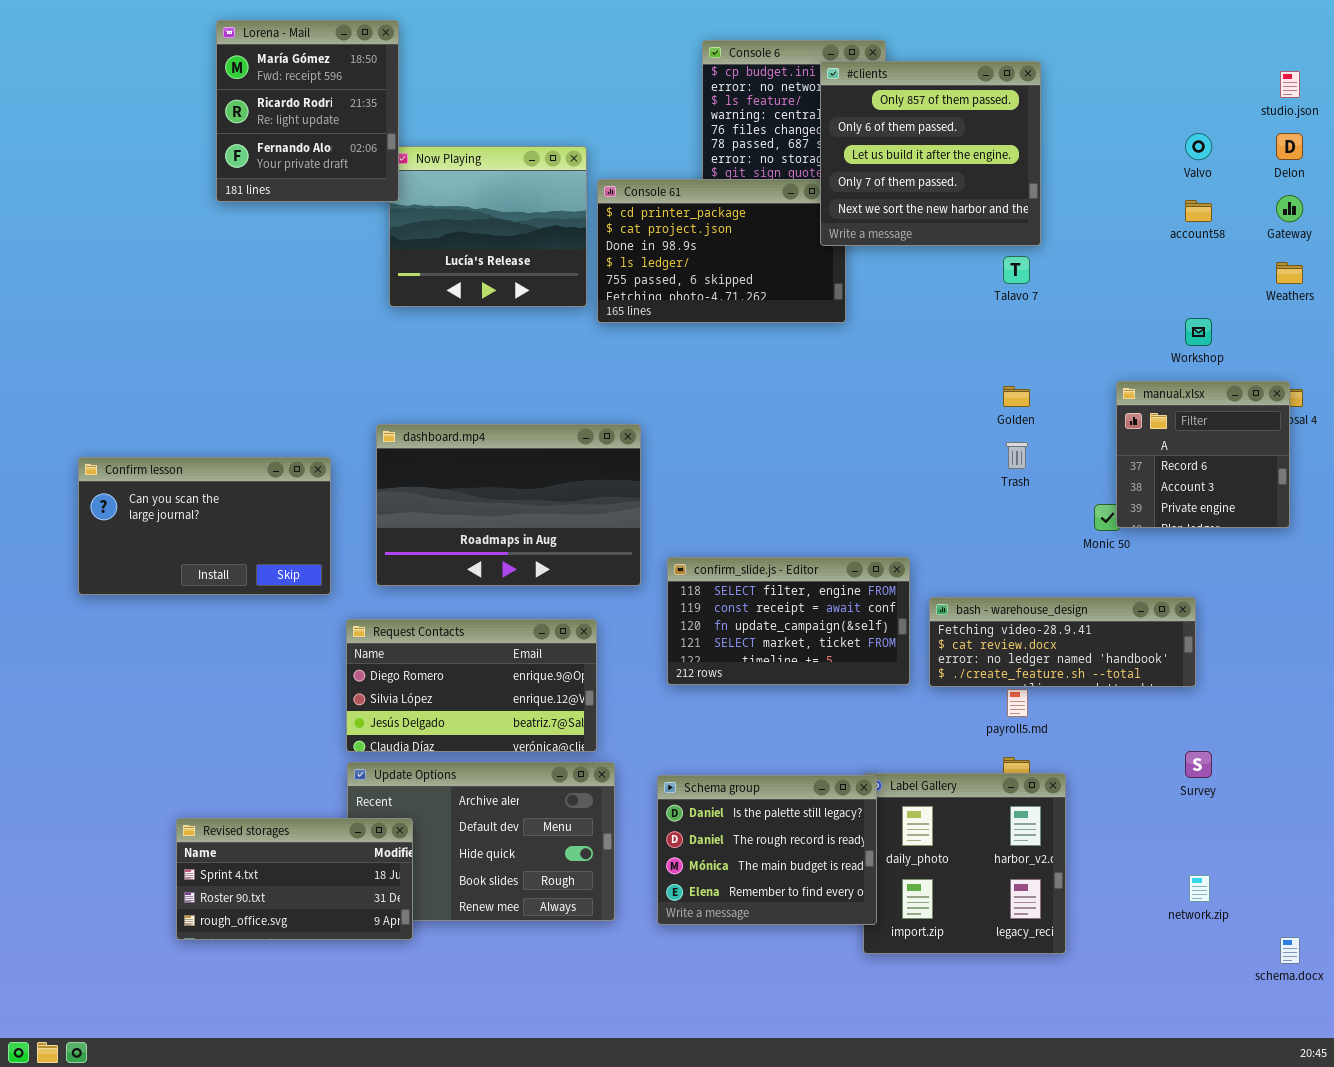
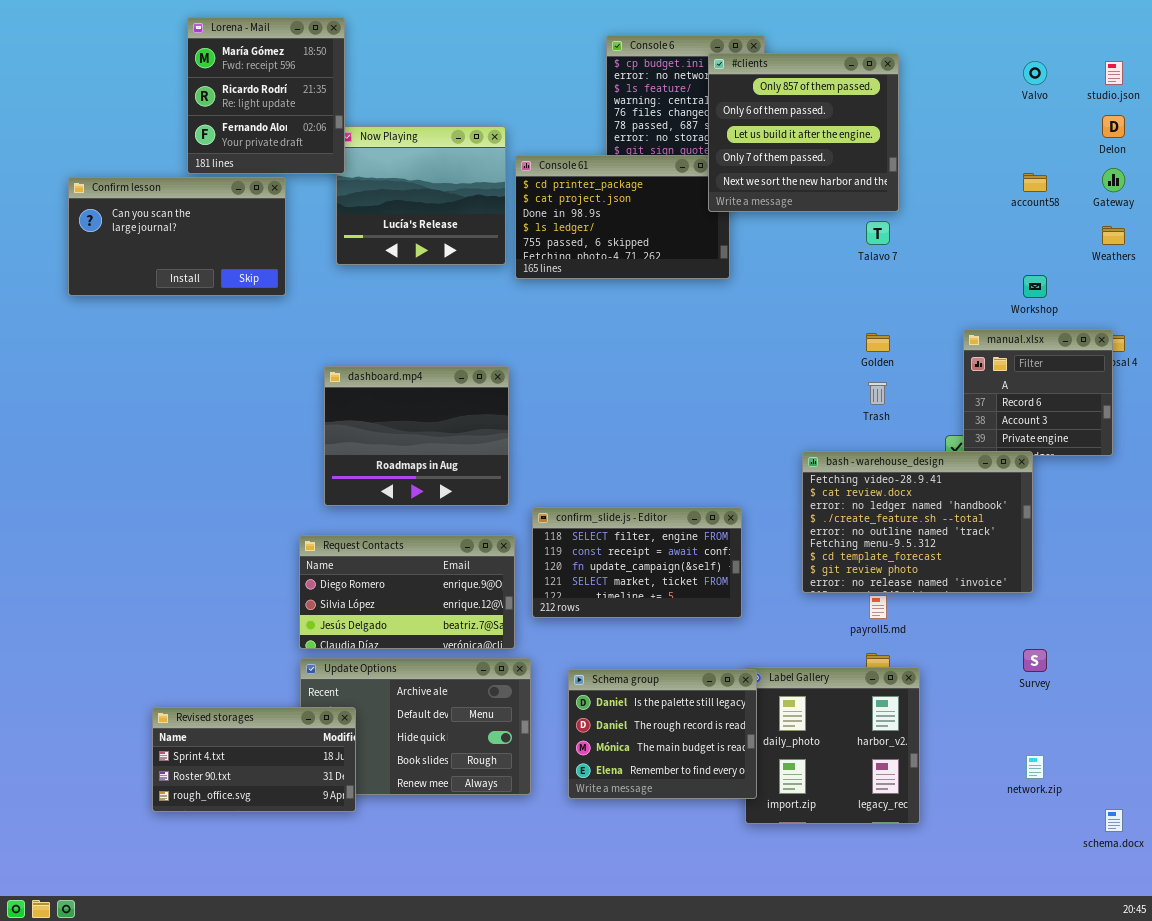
Valvo: [1185,133,1212,160] -> [1023,61,1047,85], moved
dashboard.mp4: [376,424,641,586] -> [324,366,509,506], resized
Confirm lesson: [78,457,331,595] -> [68,177,286,296], moved
confirm_slide.js - Editor: [667,557,910,685] -> [532,507,742,618], moved
bash - warehouse_design: [929,597,1196,687] -> [802,451,1033,593], resized

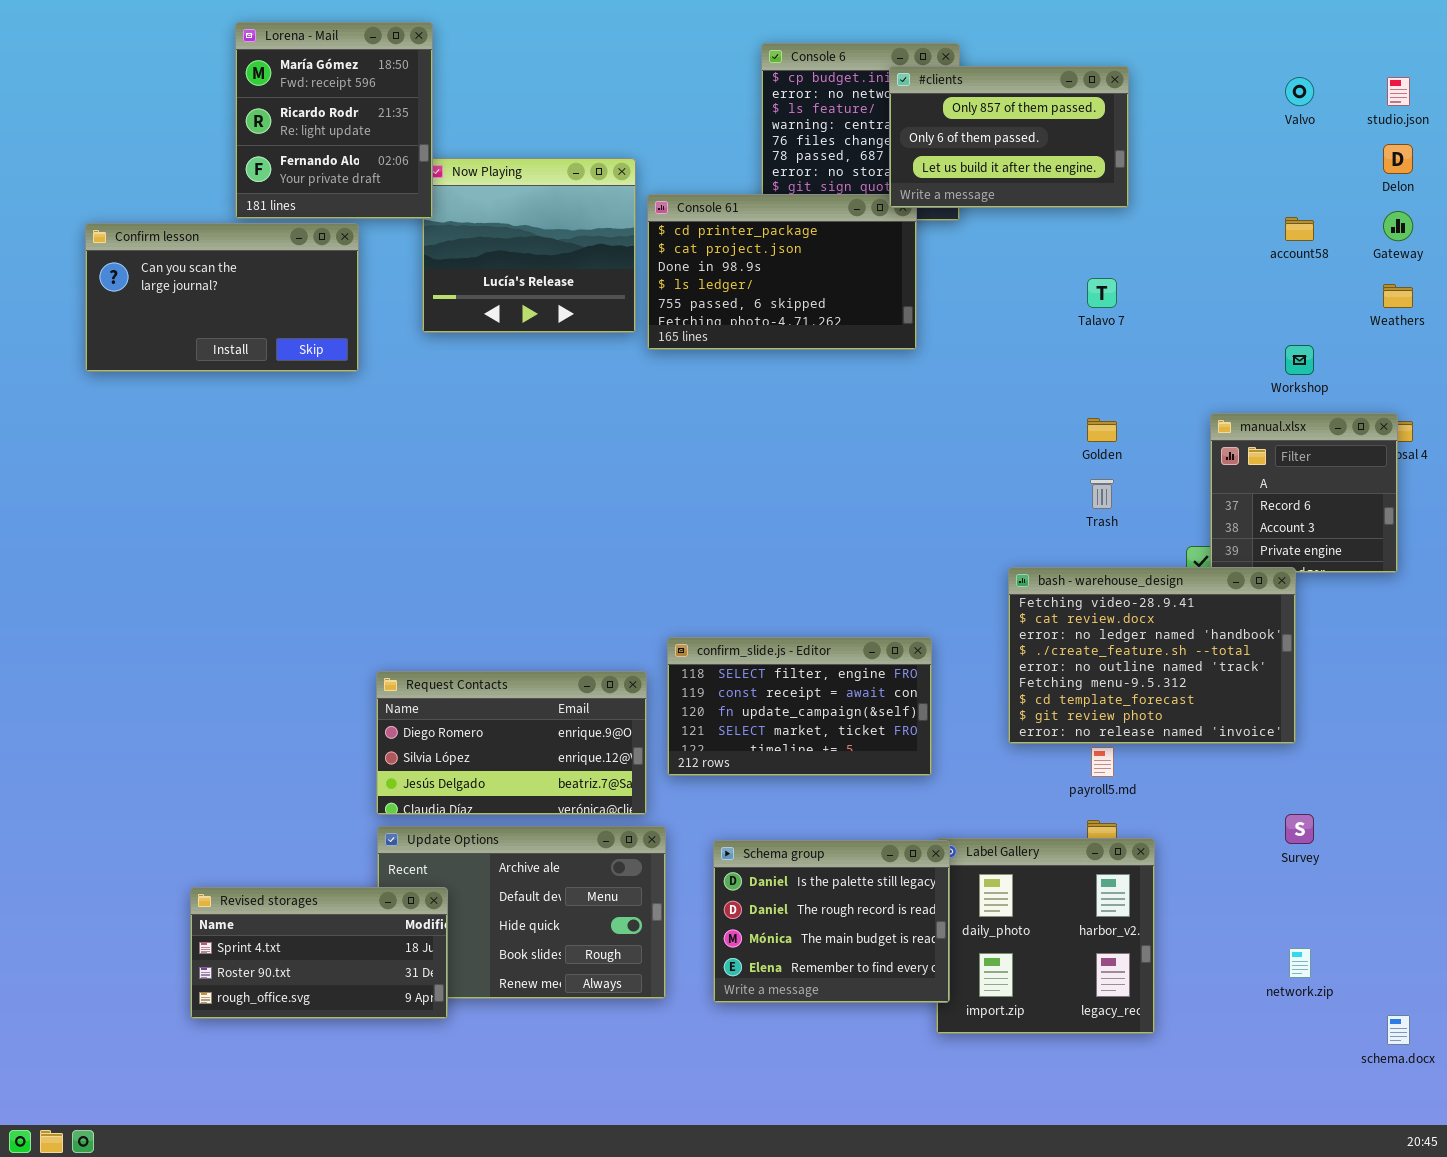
#clients: [708,53,899,212] -> [889,66,1129,208], resized
dashboard.mp4: [324,366,509,506] -> none, closed

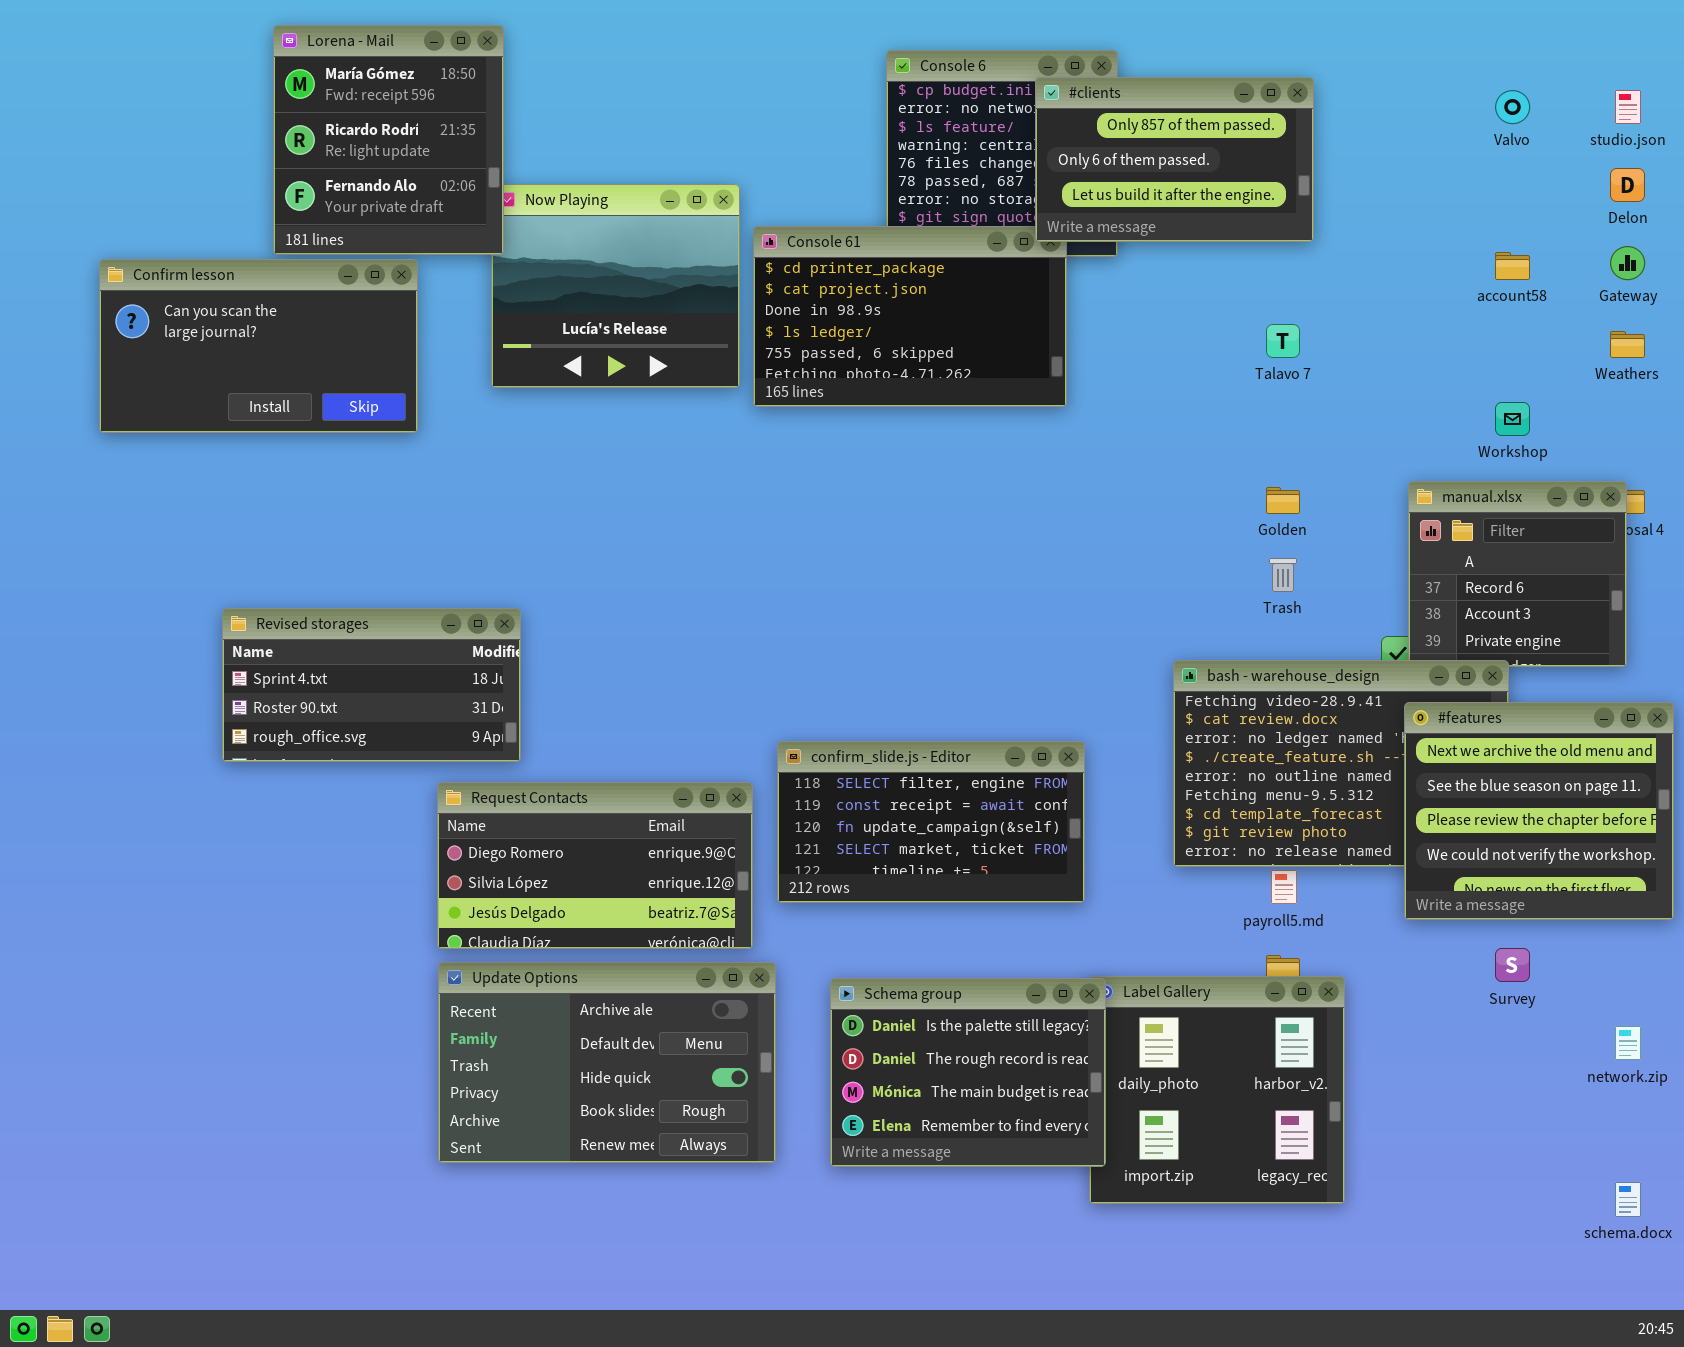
#features: none -> [1404,702,1674,920], opened
Revised storages: [190,887,448,1019] -> [222,608,521,762], moved
network.zip: [1289,948,1311,978] -> [1615,1026,1641,1060], moved

